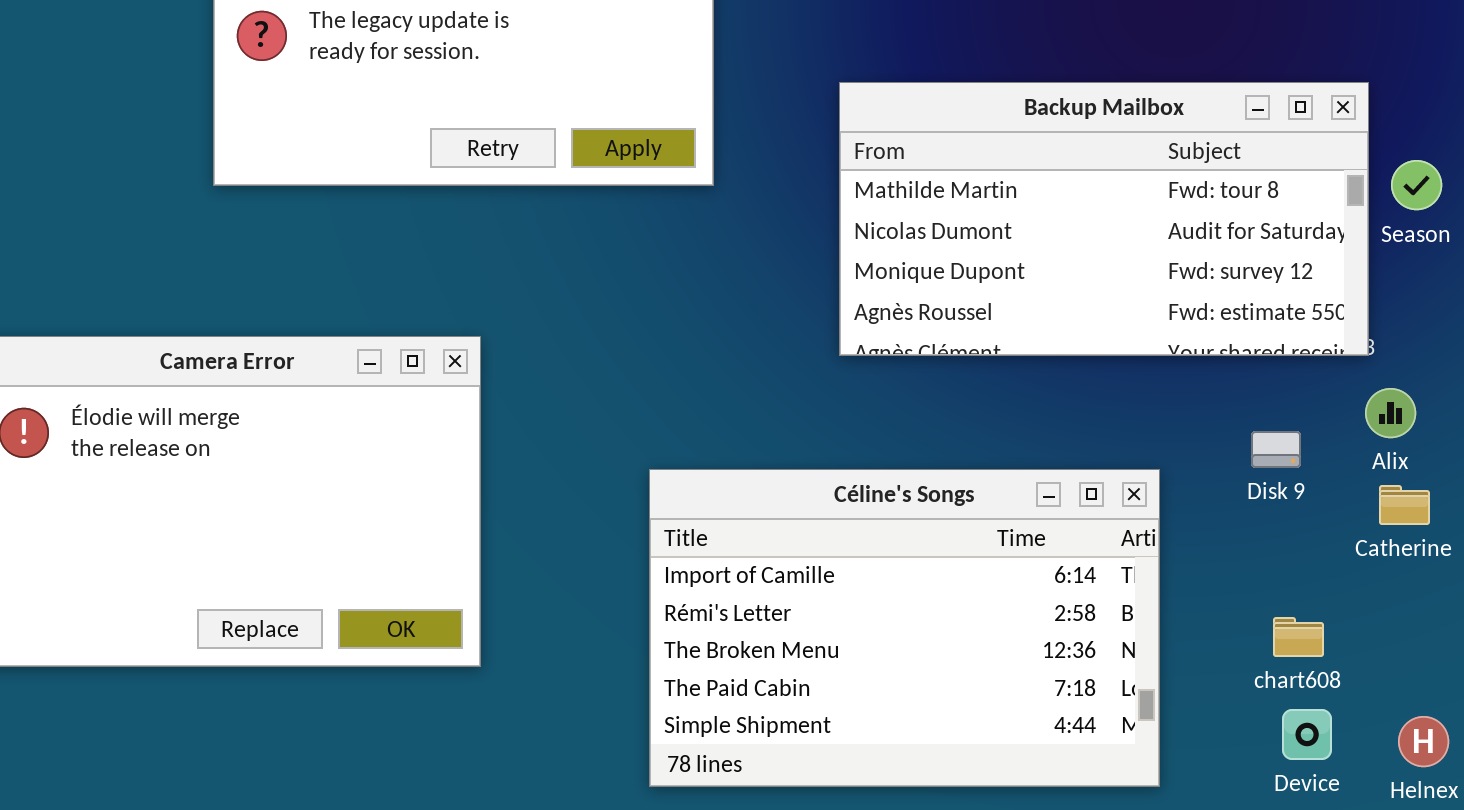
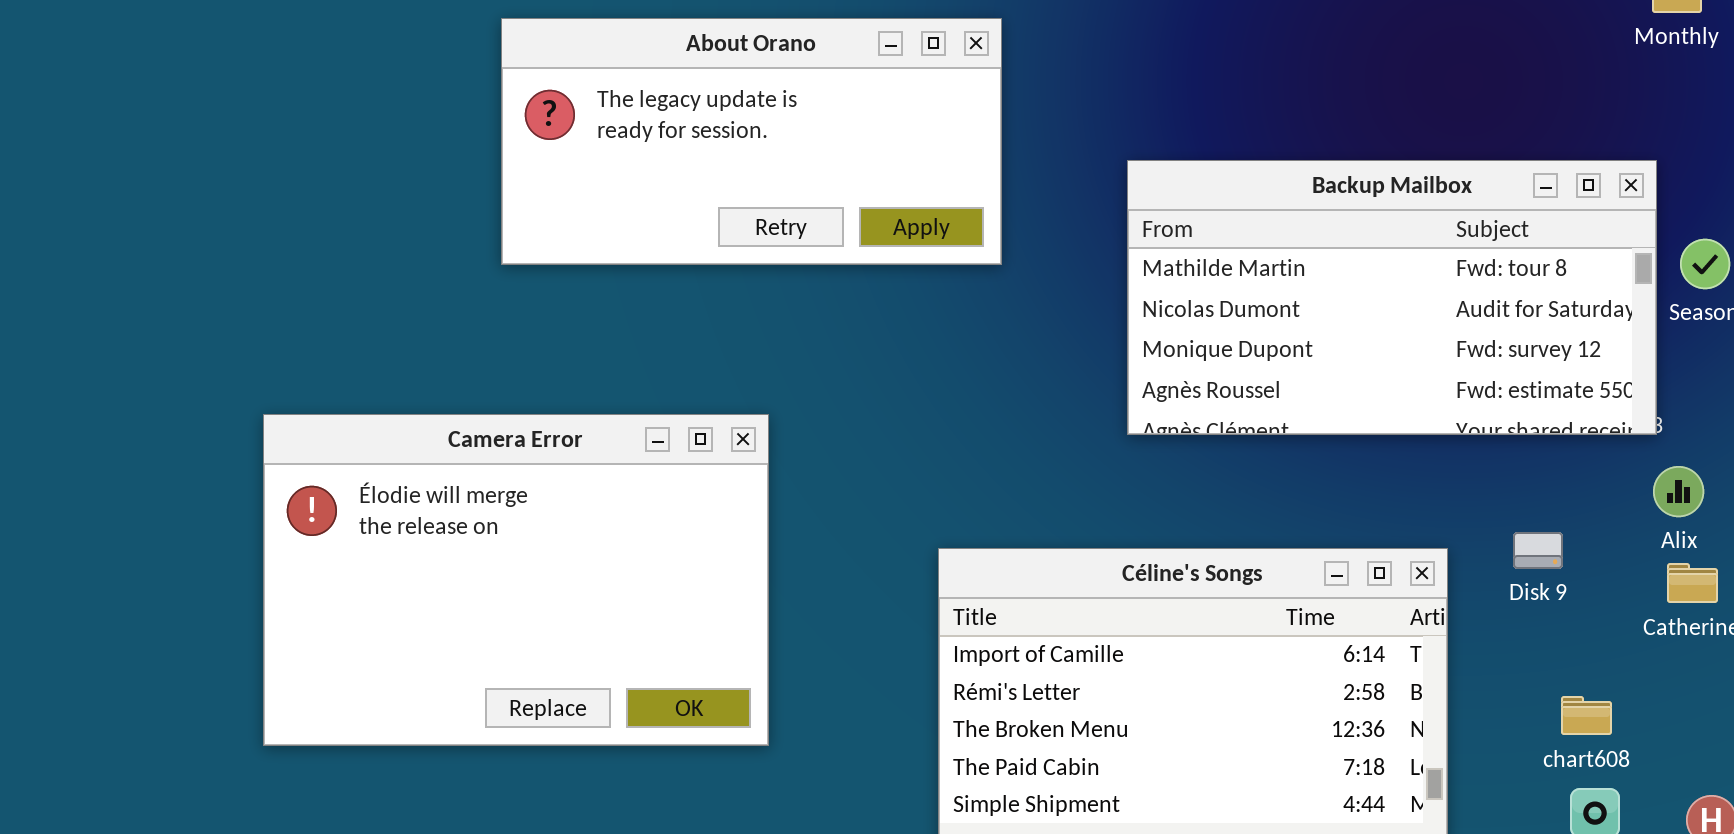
Disk 9: [1251,431,1301,468] -> [1513,532,1563,569], moved

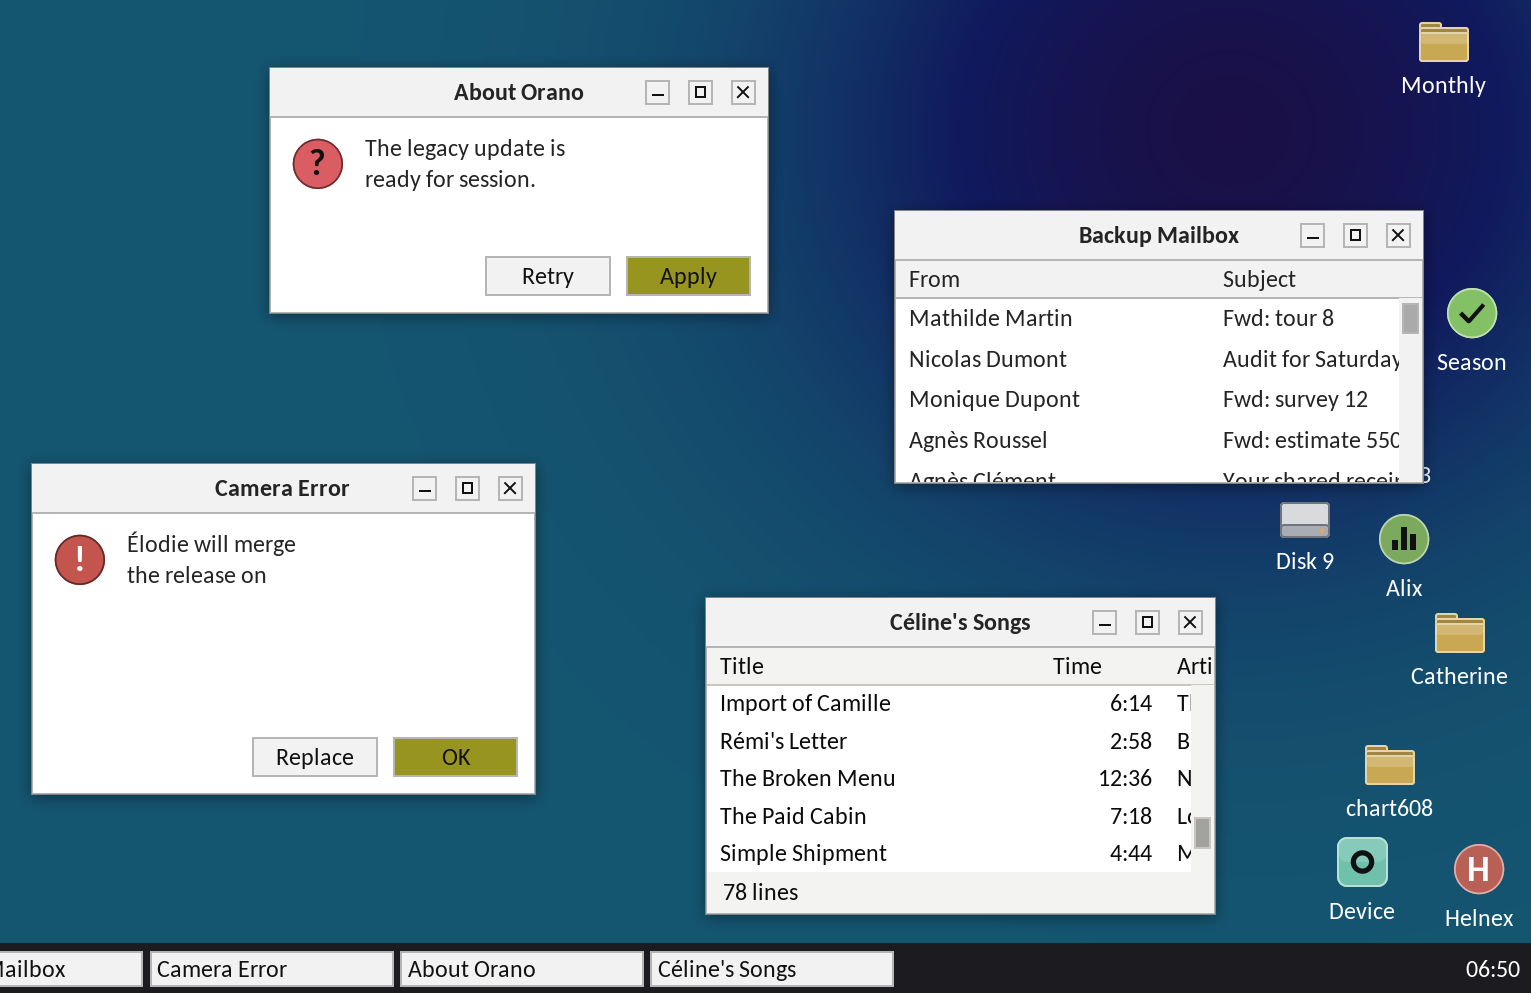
Alix: [1653,466,1704,517] -> [1379,514,1429,564], moved
Disk 9: [1513,532,1563,569] -> [1280,502,1330,538], moved
chart608: [1561,696,1612,735] -> [1365,745,1415,785], moved

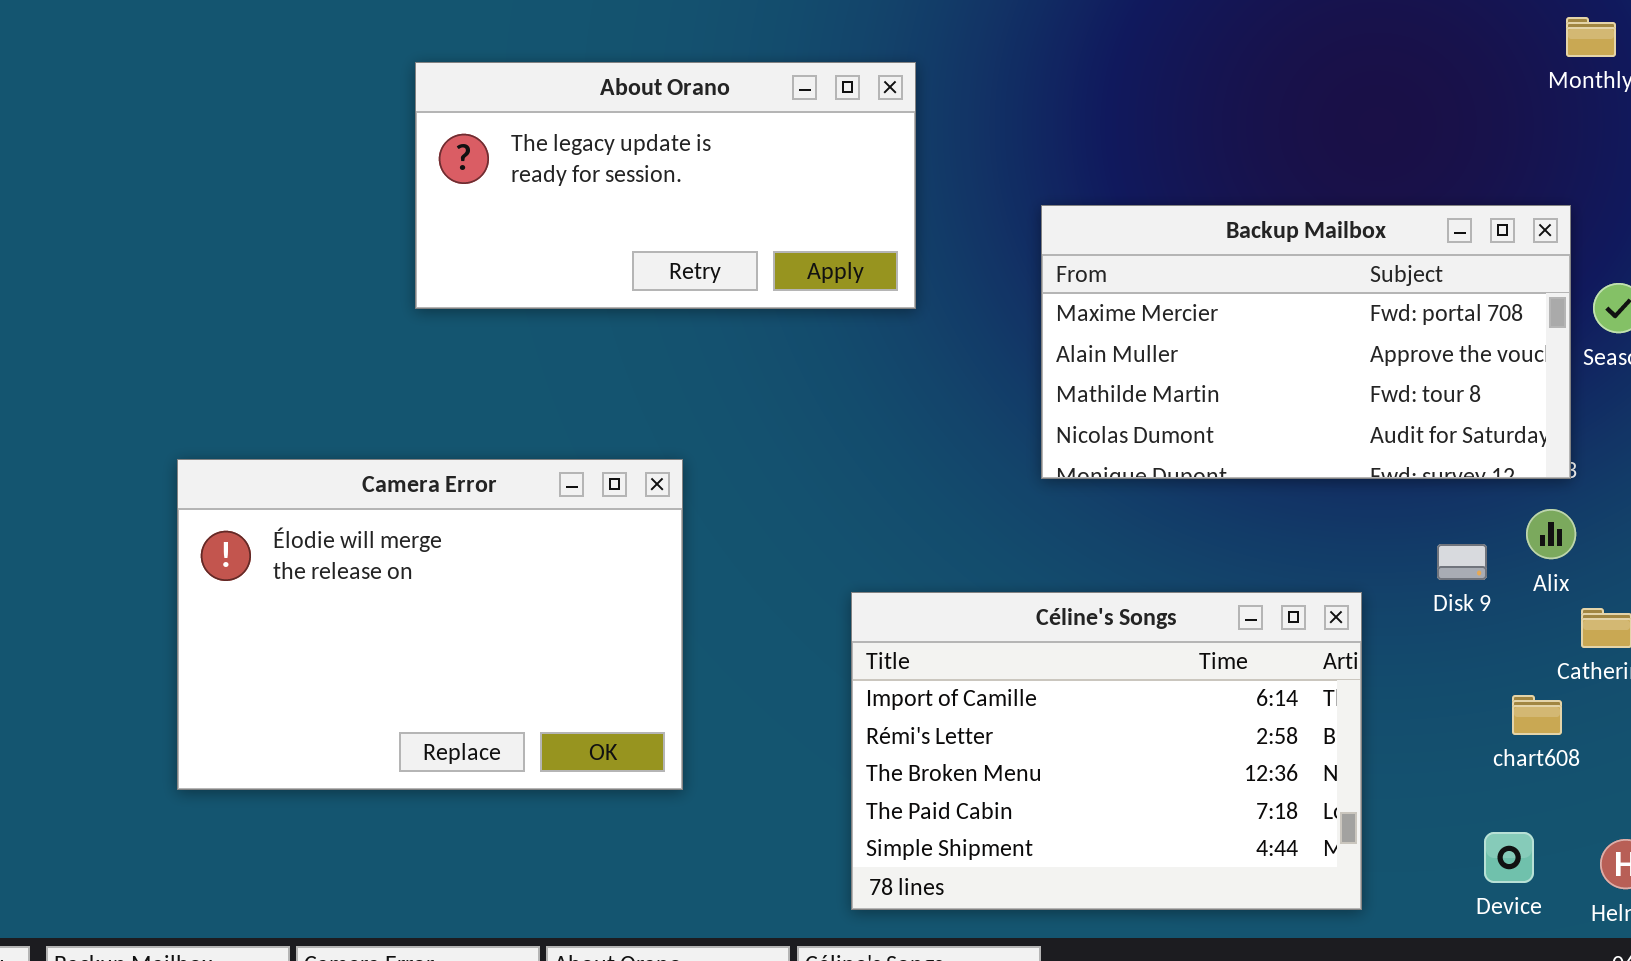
Backup Mailbox: [894,210,1424,484] -> [1041,205,1571,479], scrolled up 2 rows
Disk 9: [1280,502,1330,538] -> [1437,544,1487,580], moved
chart608: [1365,745,1415,785] -> [1512,695,1562,735], moved

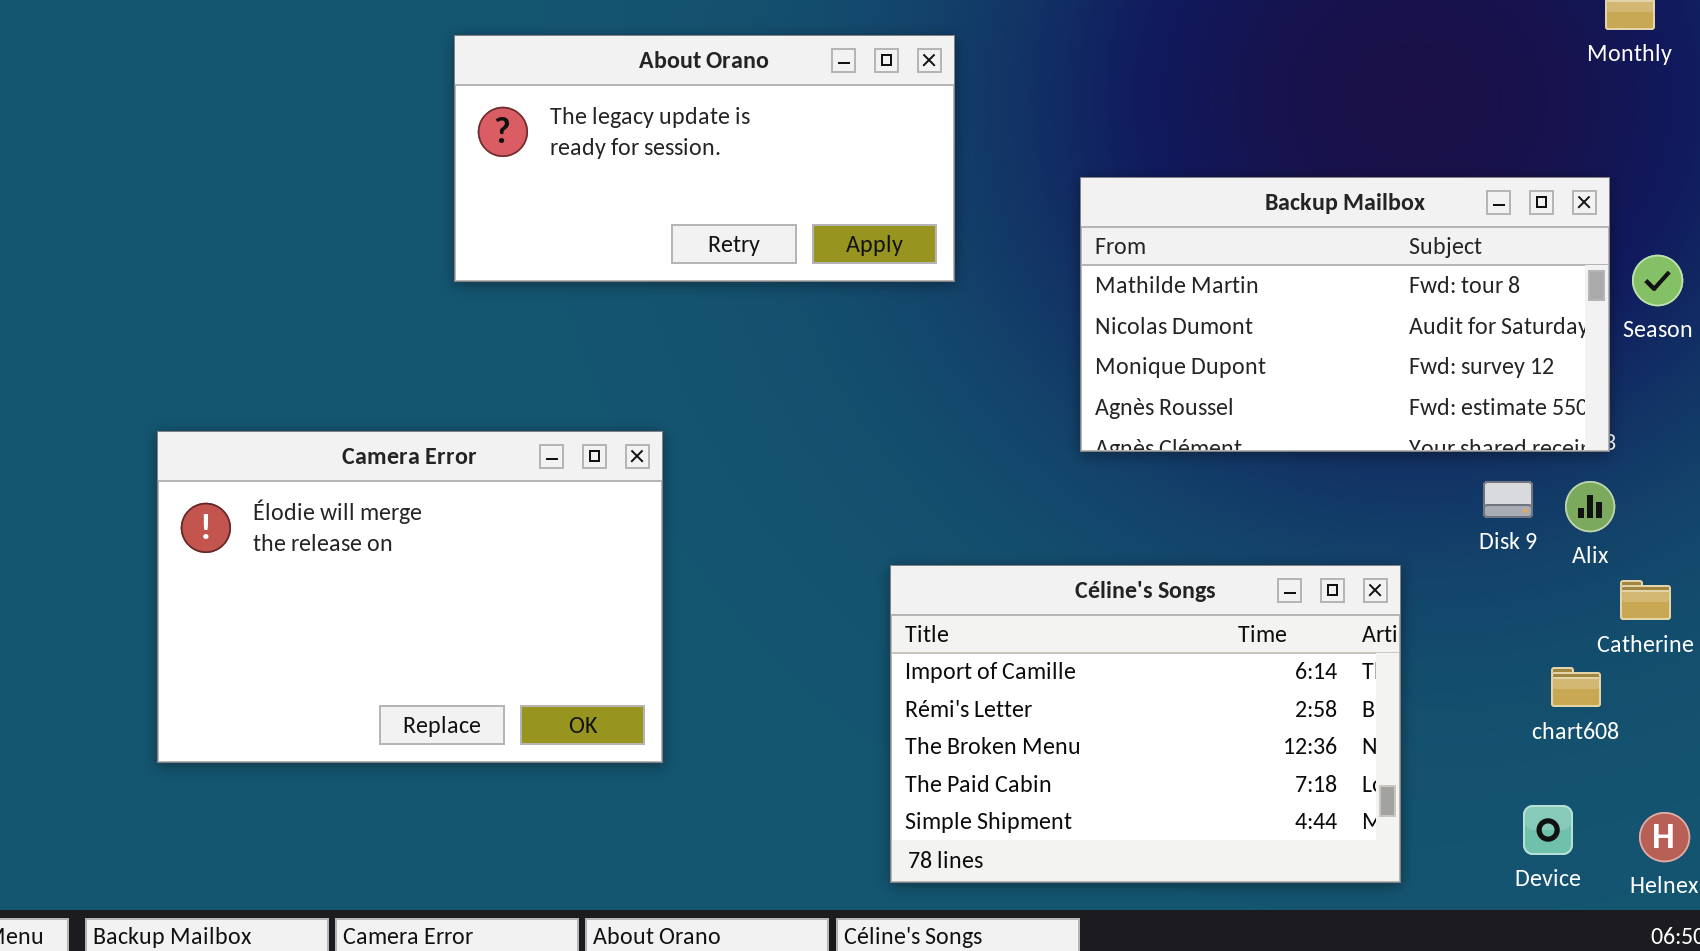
Backup Mailbox: [1041,205,1571,479] -> [1080,177,1610,452], scrolled down 2 rows
Camera Error: [177,459,683,790] -> [157,431,663,763], moved
Disk 9: [1437,544,1487,580] -> [1483,481,1533,518], moved

